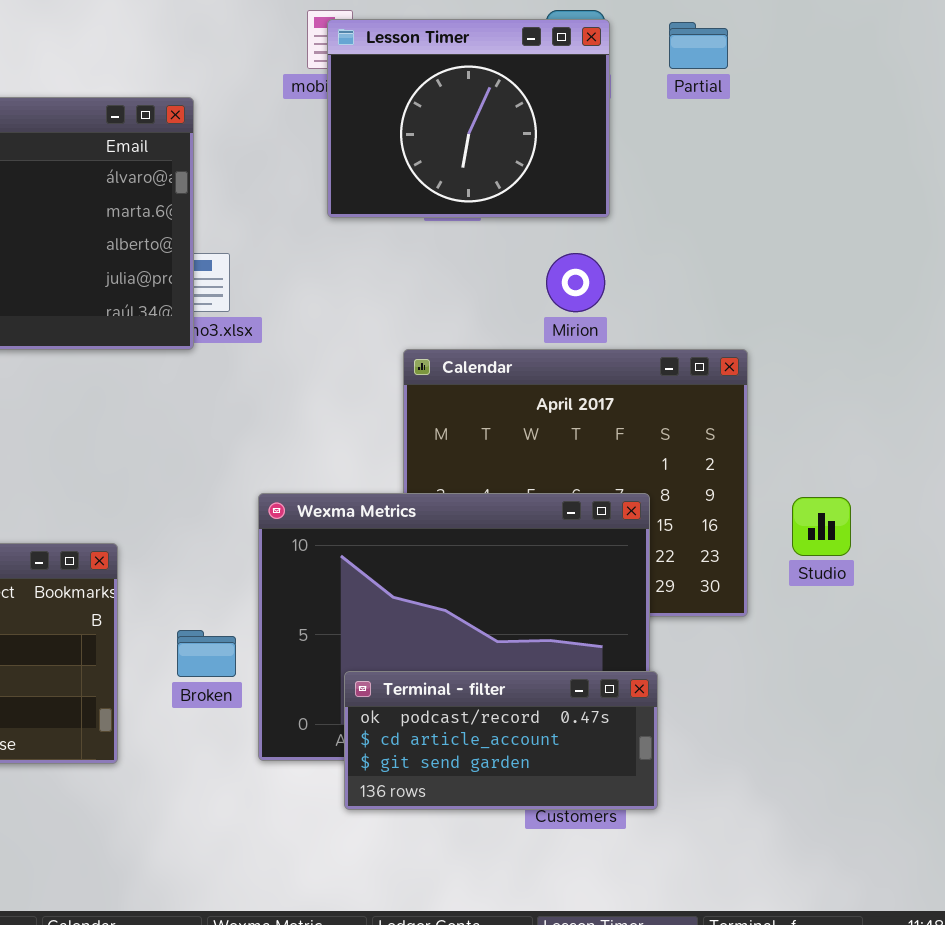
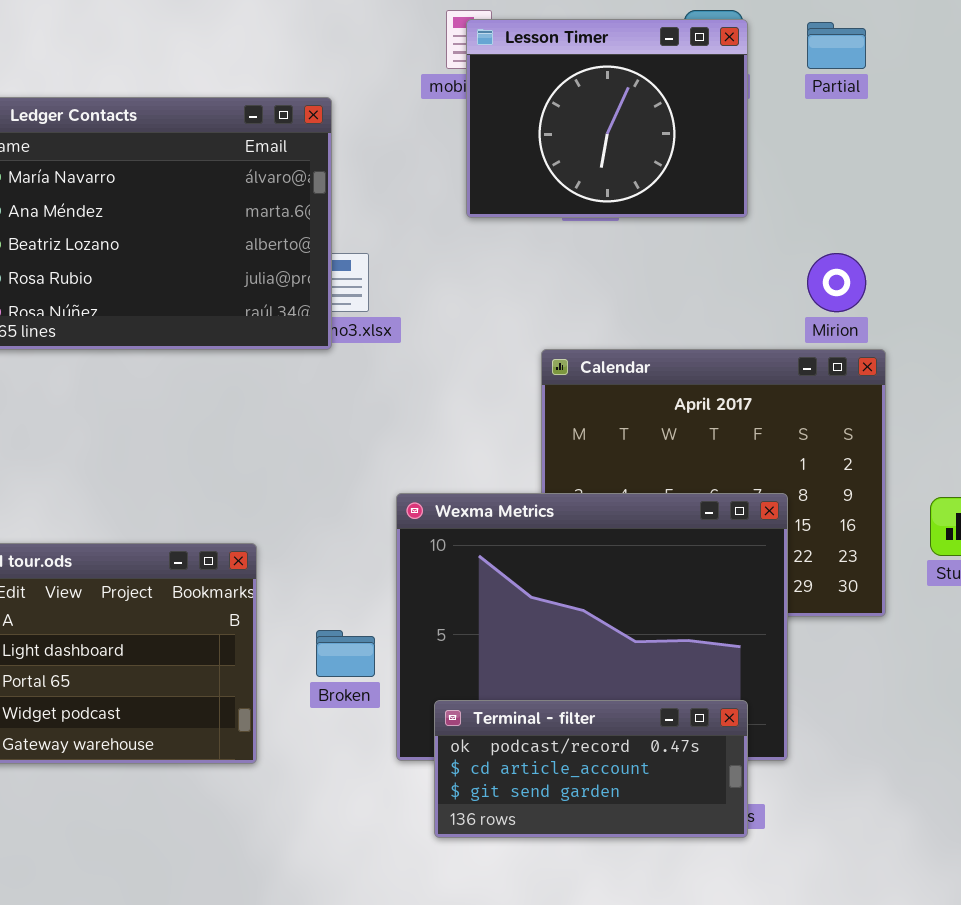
Mirion: [546,253,605,312] -> [807,253,866,312], moved
Terminal - filter: [344,671,658,810] -> [434,700,748,838], moved

